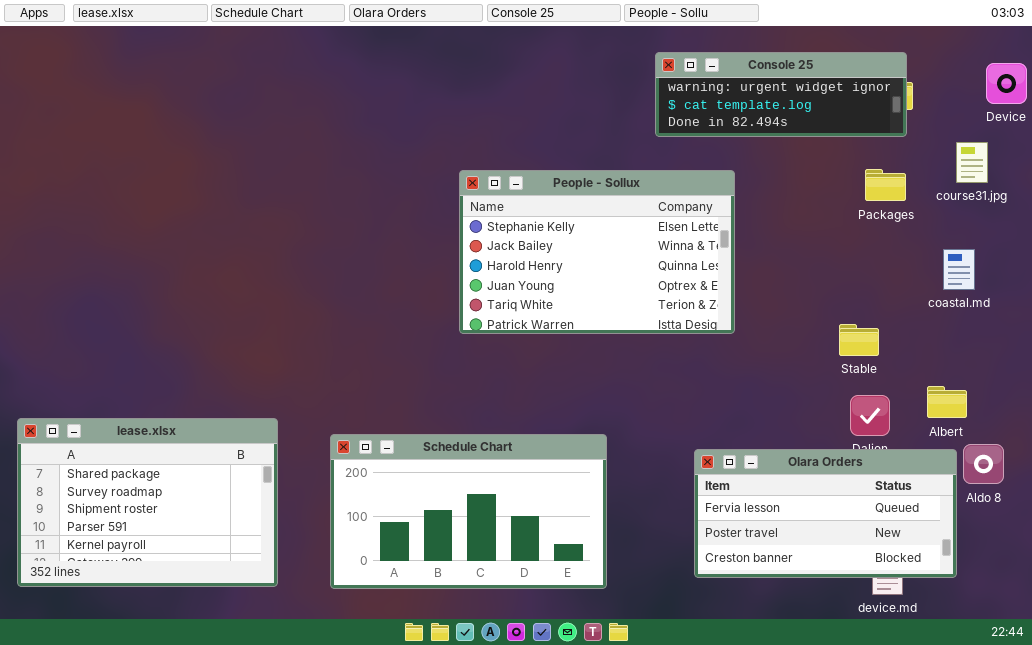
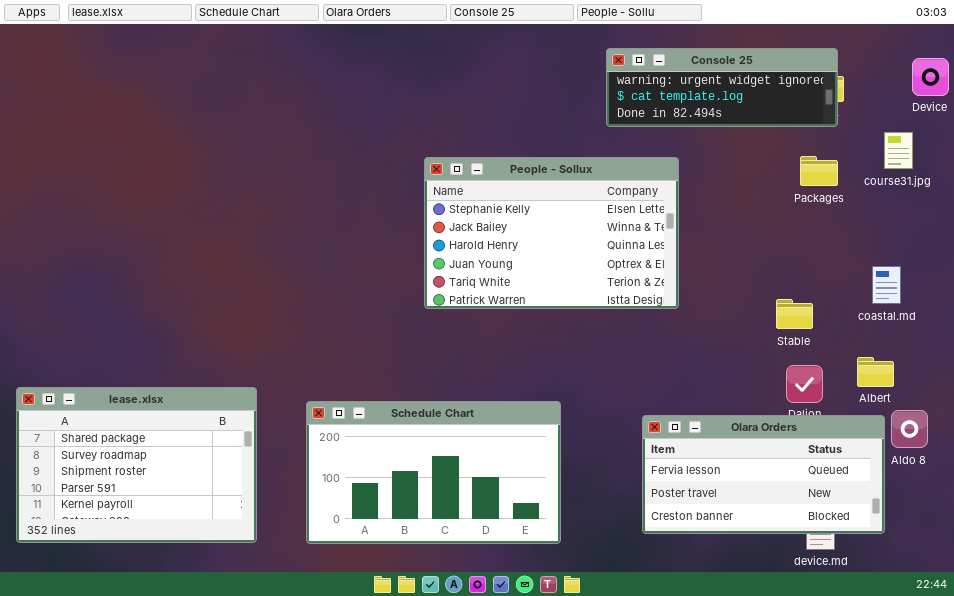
coastal.md: [943,249,975,290] -> [872,266,901,304], moved

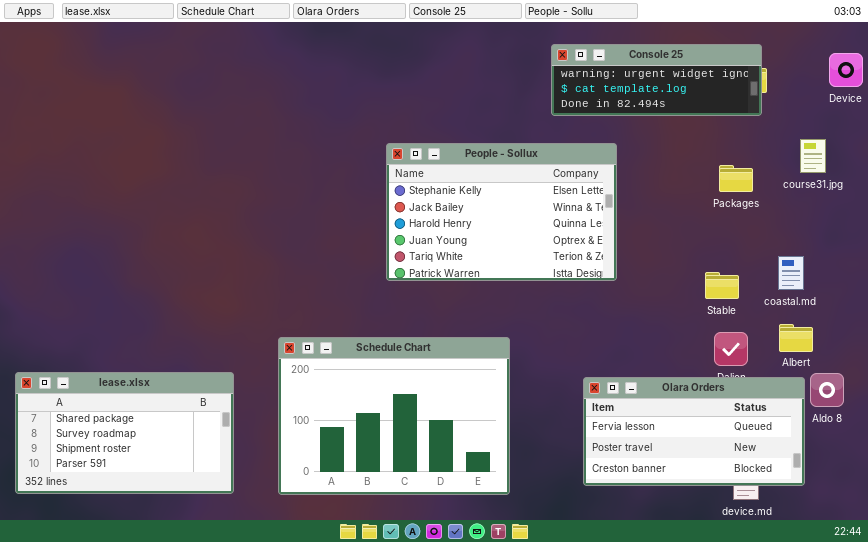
course31.jpg: [884,132,913,169] -> [800,139,826,173], moved
Packages: [800,156,838,186] -> [719,165,753,192], moved
coastal.md: [872,266,901,304] -> [778,256,804,290], moved
lease.xlsx: [16,387,257,543] -> [15,372,234,494], resized
Schedule Chart: [306,401,561,544] -> [278,337,510,495], resized

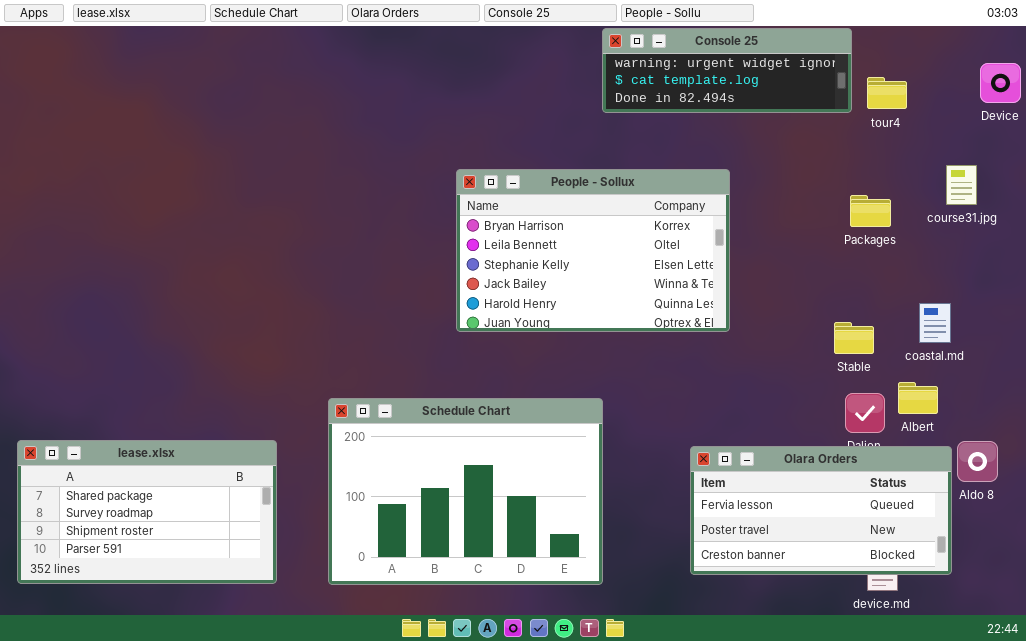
Console 25: [551,44,762,116] -> [602,28,852,113], moved
People - Sollux: [386,143,617,281] -> [456,169,730,332], scrolled up 2 rows
Albert: [779,324,813,352] -> [898,382,938,414], moved

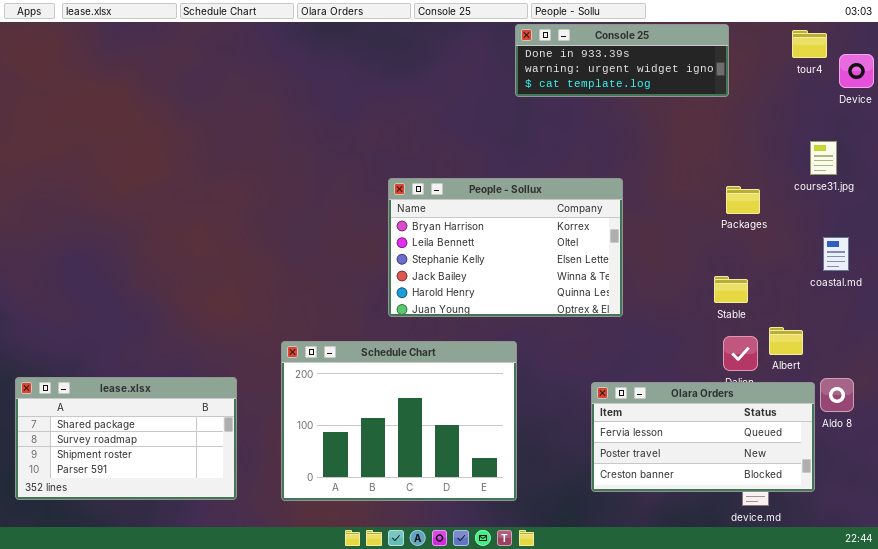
Console 25: [602,28,852,113] -> [515,24,729,97], scrolled up 1 row
tour4: [867,77,907,109] -> [792,30,827,58], moved
People - Sollux: [456,169,730,332] -> [388,178,623,317], moved
Packages: [850,195,891,227] -> [726,186,760,214], moved
coastal.md: [919,303,951,343] -> [823,237,849,271], moved

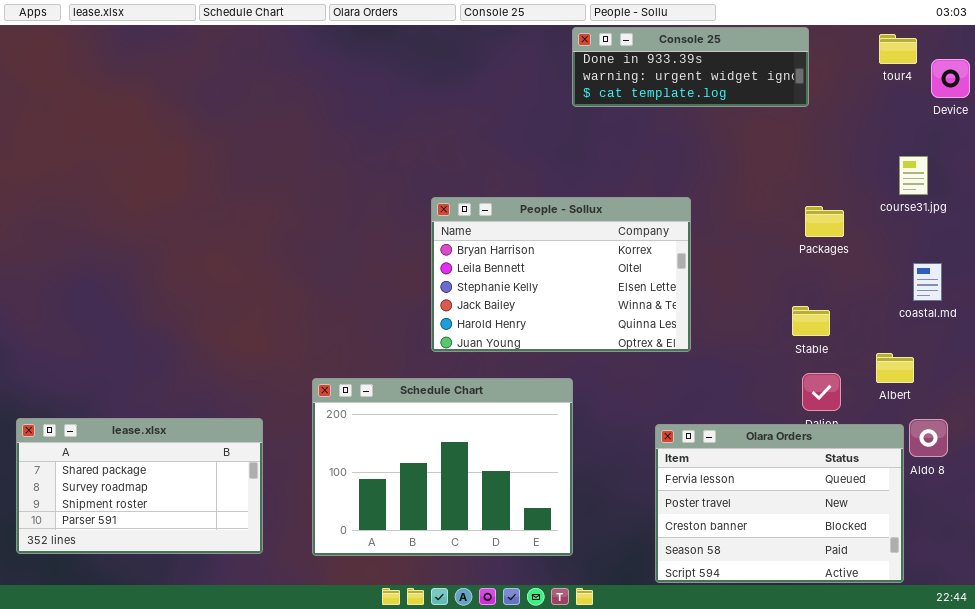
Albert: [769,327,803,355] -> [876,353,914,383], moved
Olara Orders: [591,382,815,492] -> [655,424,904,583], resized

